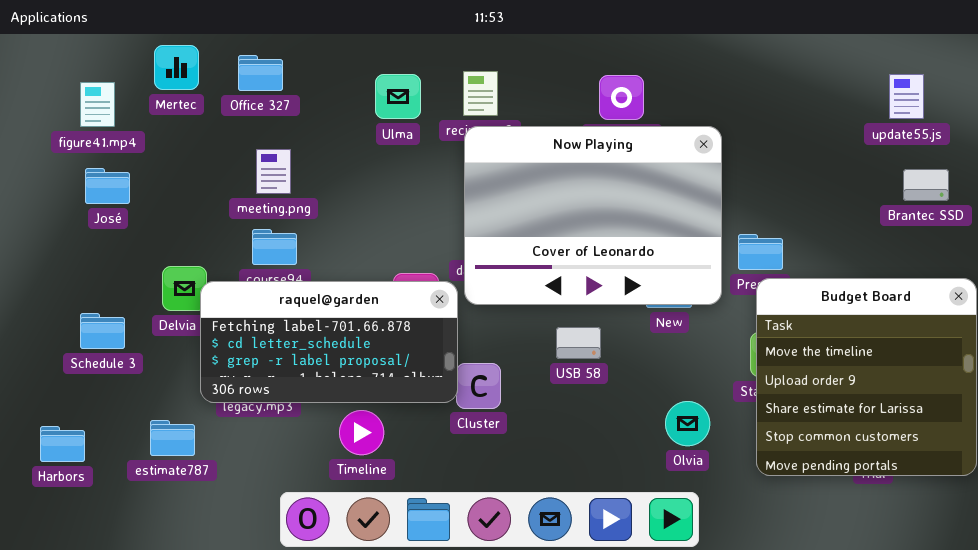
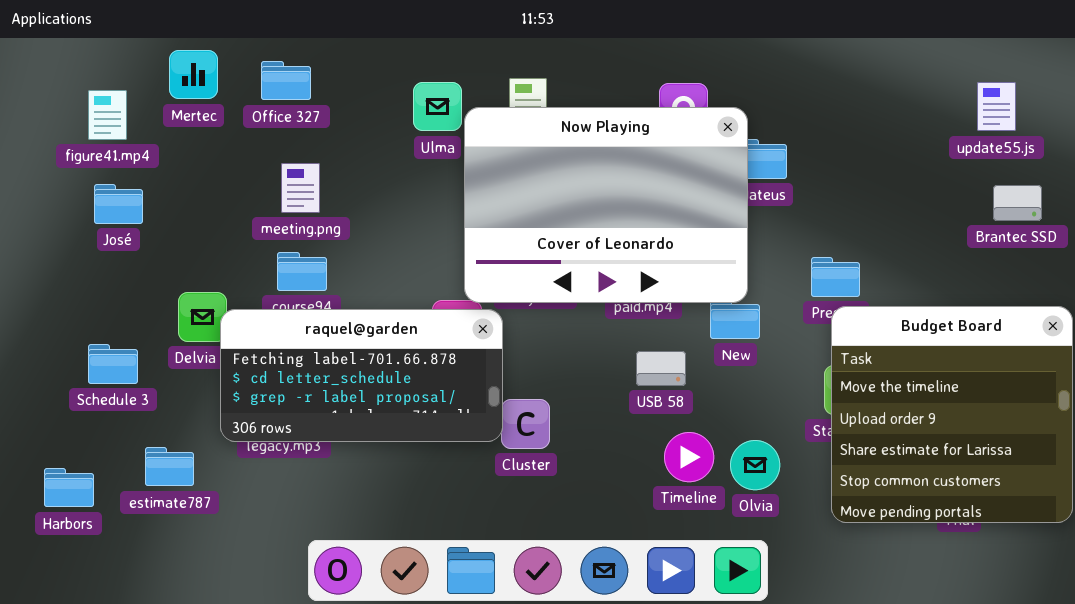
Now Playing: [464,126,722,305] -> [464,107,748,303], moved
USB 58: [556,327,601,359] -> [636,351,686,386], moved
Timeline: [339,410,384,455] -> [664,432,714,482], moved
estimate787: [150,420,195,456] -> [145,447,194,486], moved

